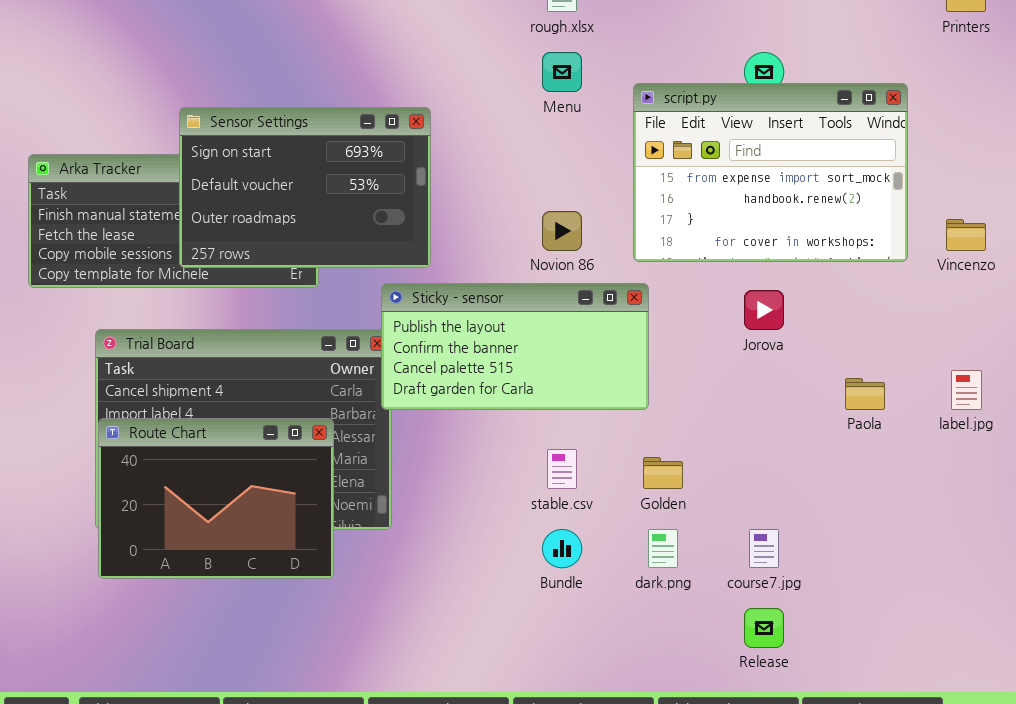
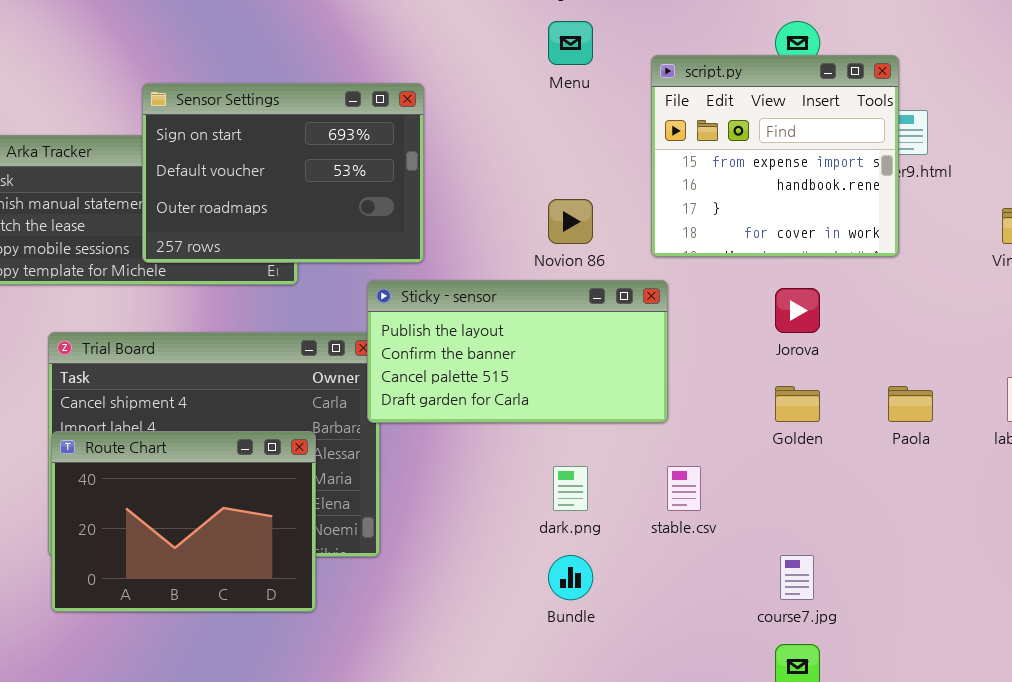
script.py: [633,83,908,262] -> [651,55,899,257], resized
stable.csv: [547,449,577,489] -> [667,466,701,511], moved
Golden: [643,457,683,489] -> [775,386,820,422], moved
dark.png: [648,529,678,568] -> [553,466,588,511], moved

